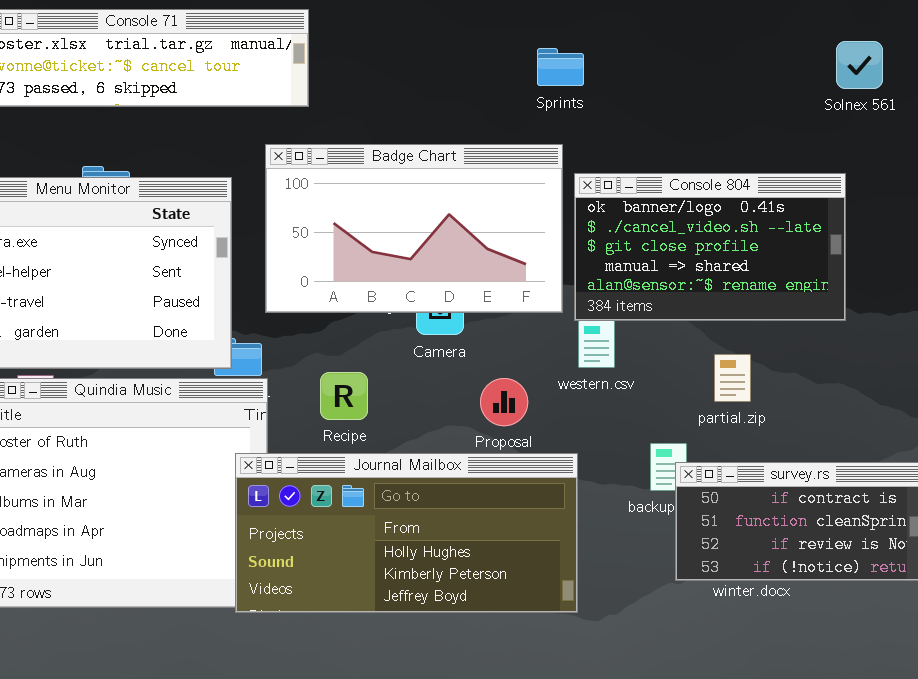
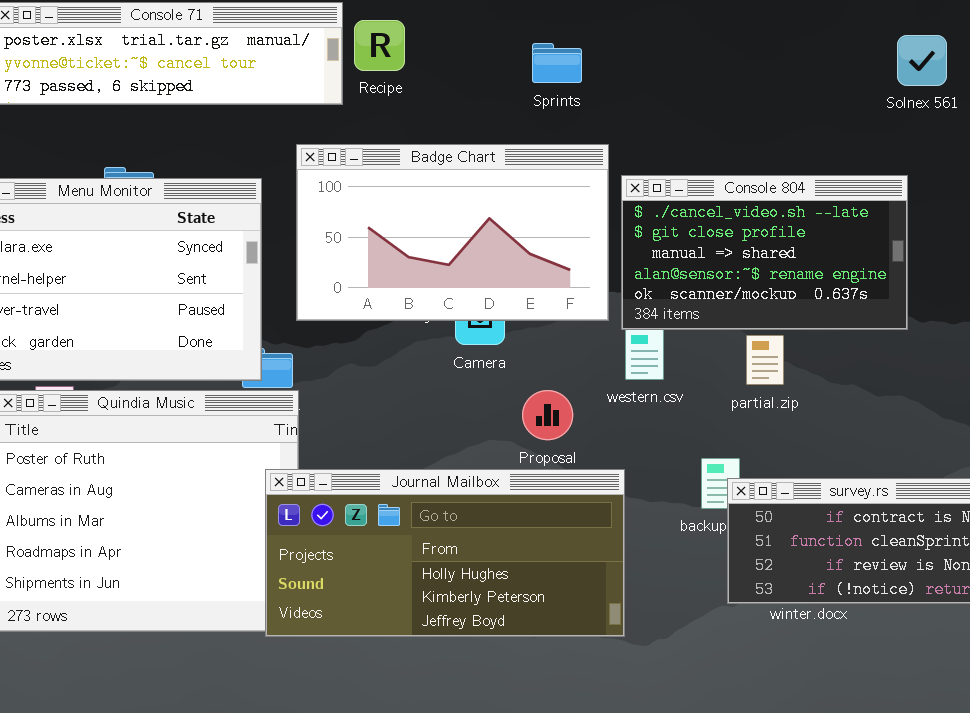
Sprints: [537,48,584,86] -> [532,43,582,83], moved
Console 804: [574,173,846,321] -> [621,175,908,330], scrolled down 1 row
partial.zip: [714,354,751,402] -> [746,335,784,385], moved
Recipe: [320,372,368,420] -> [354,20,405,71], moved

